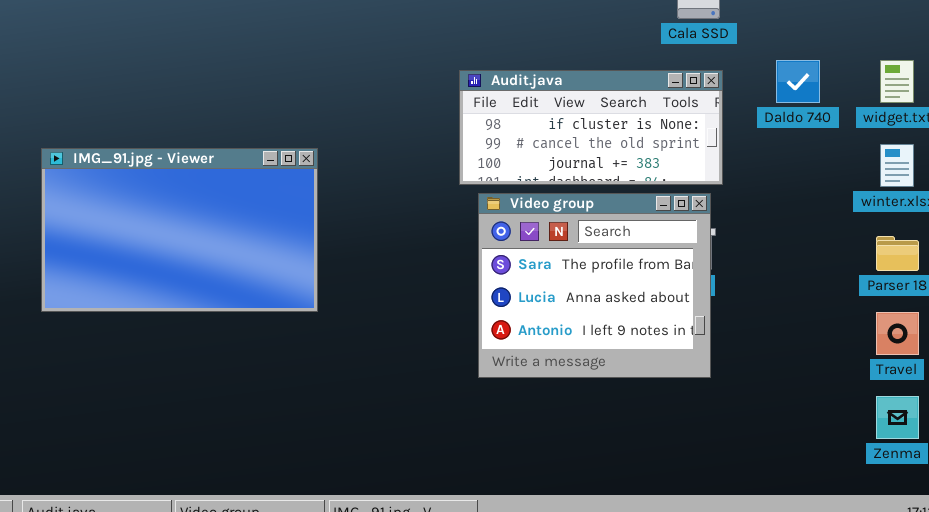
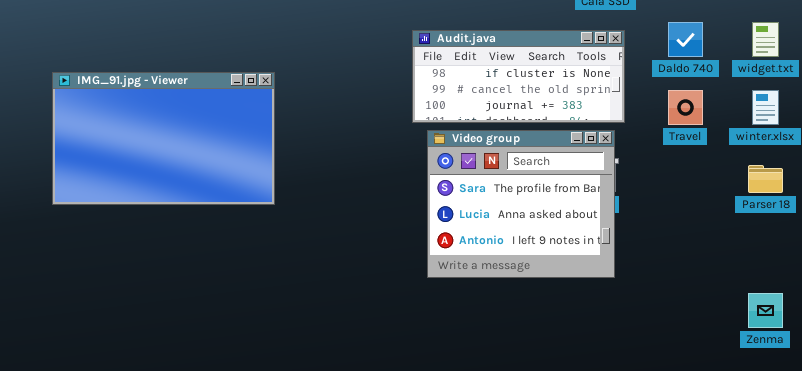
IMG_91.jpg - Viewer: [41,148,318,312] -> [52,72,275,205], moved
Travel: [876,312,919,355] -> [668,90,703,125], moved

